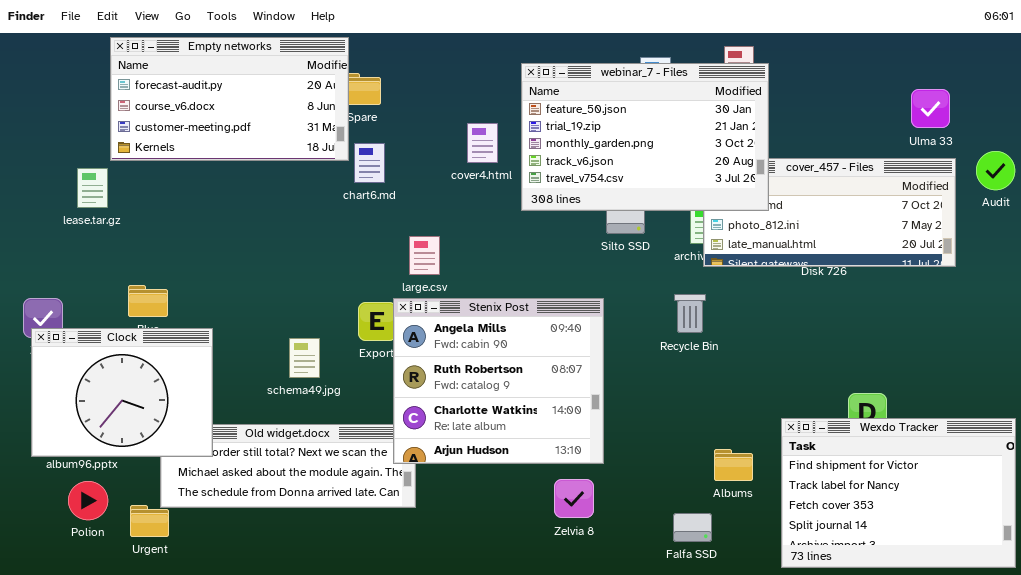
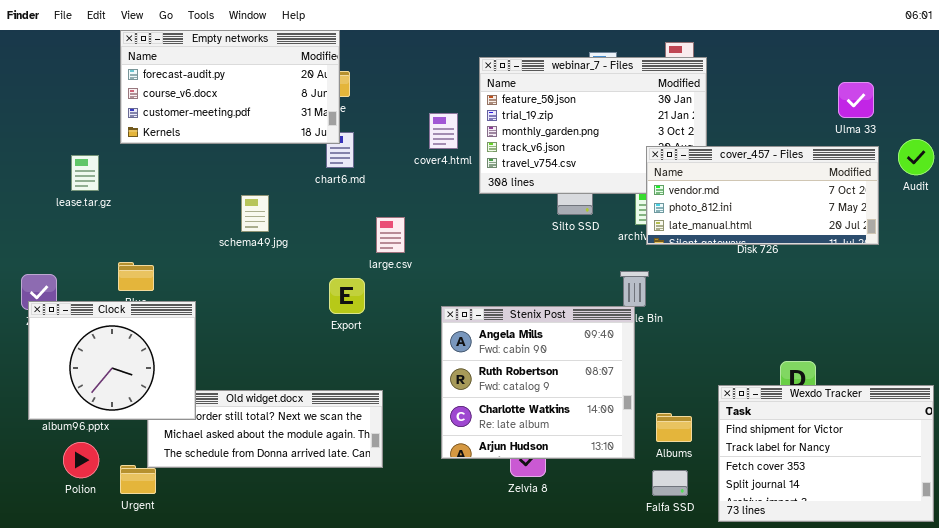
Empty networks: [110,37,349,161] -> [120,30,340,144], moved
cover_457 - Files: [703,158,956,267] -> [646,146,879,245], raised
Stenix Post: [393,298,604,464] -> [441,306,635,459], moved
schema49.jpg: [289,338,320,378] -> [241,195,269,232], moved
Falfa SSD: [673,513,712,542] -> [652,470,688,496], moved

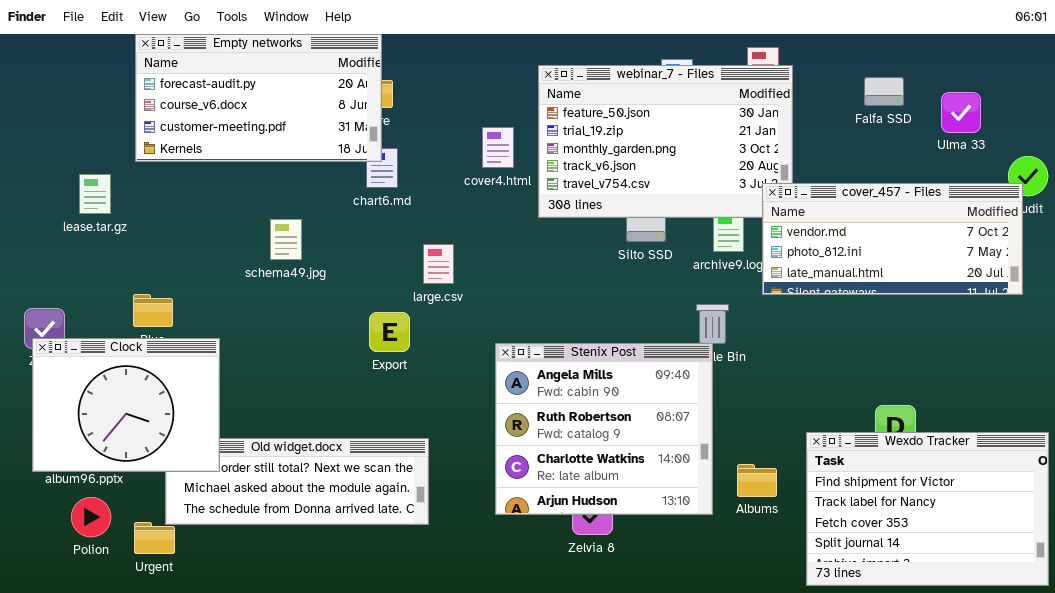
cover_457 - Files: [646,146,879,245] -> [762,183,1023,295], moved
Falfa SSD: [652,470,688,496] -> [864,77,904,106], moved

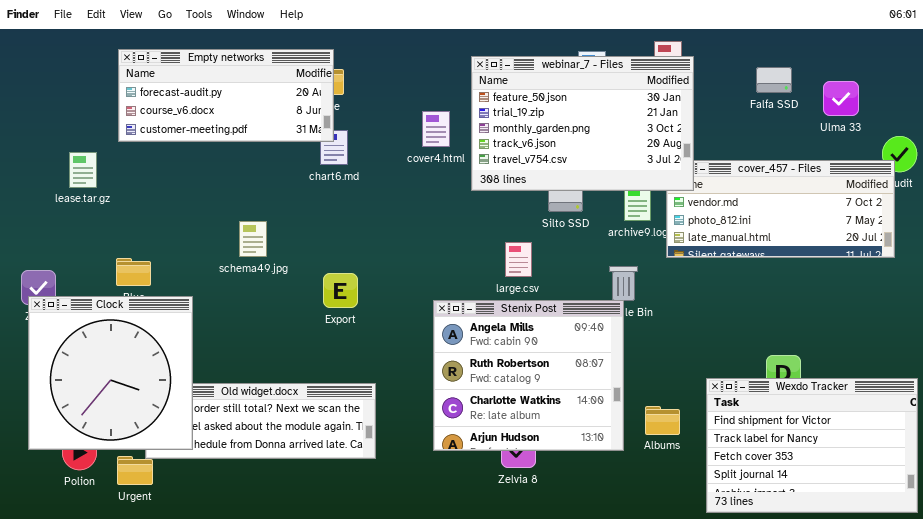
Empty networks: [135,34,382,162] -> [118,49,334,142], resized
webinar_7 - Files: [538,65,793,218] -> [471,56,694,191], raised
schema49.jpg: [270,219,302,260] -> [239,221,267,257], moved
large.csv: [423,244,454,284] -> [505,242,532,277], moved
Clock: [32,338,220,472] -> [28,296,193,450], resized

